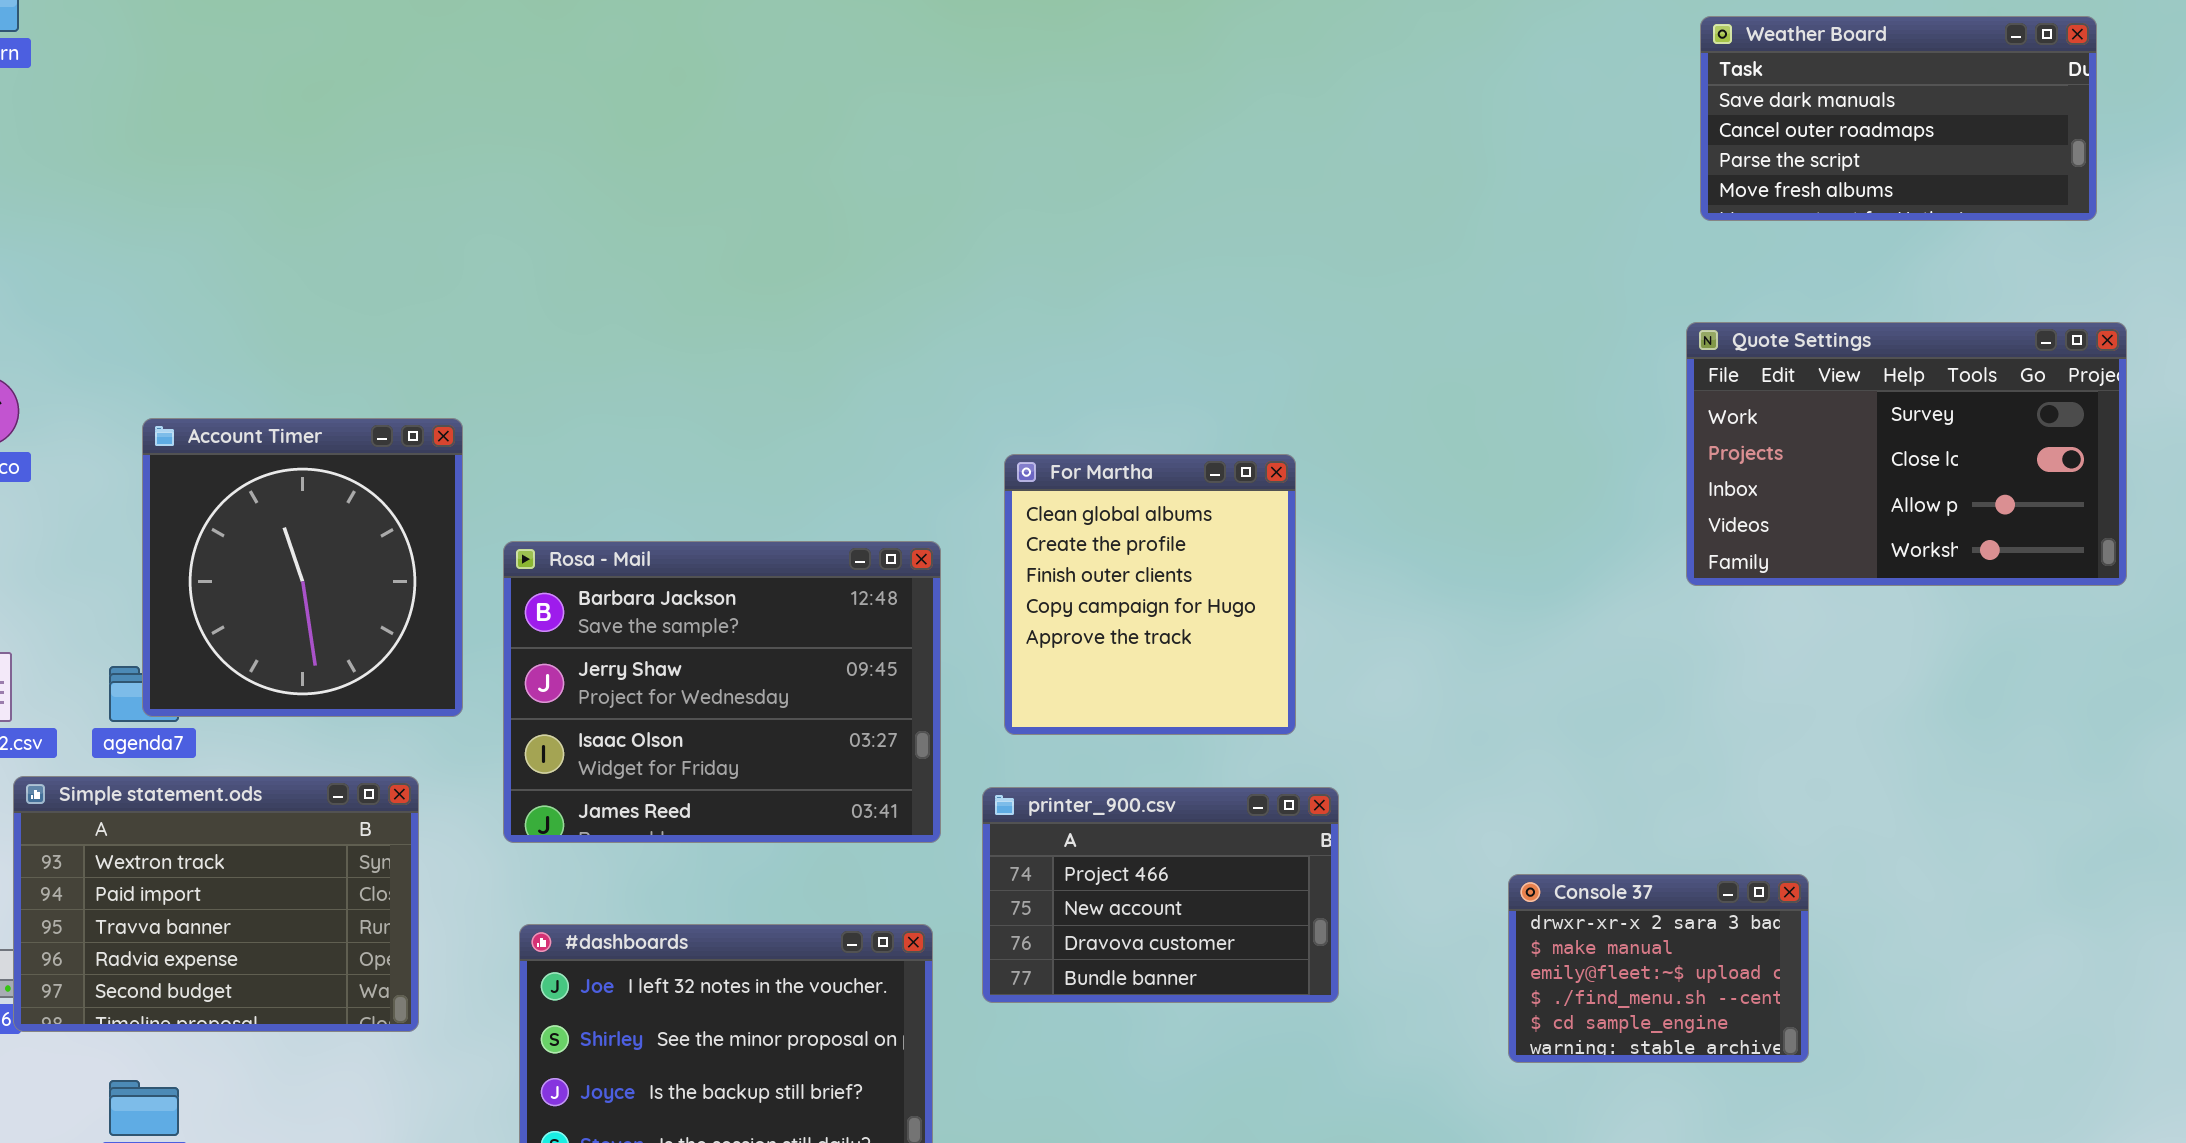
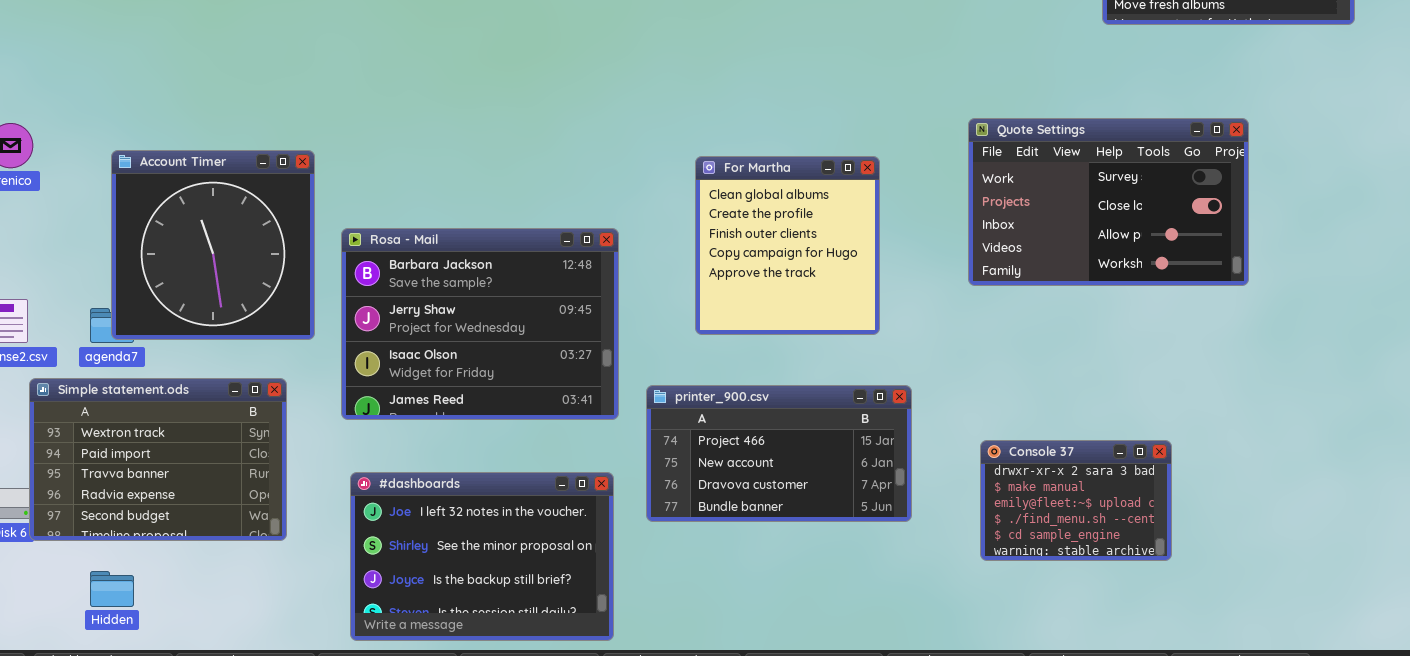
Quote Settings: [1686,322,2127,586] -> [968,118,1249,286], moved
For Martha: [1004,454,1296,735] -> [695,156,880,335], moved
printer_900.csv: [982,787,1339,1003] -> [646,385,912,522], resized

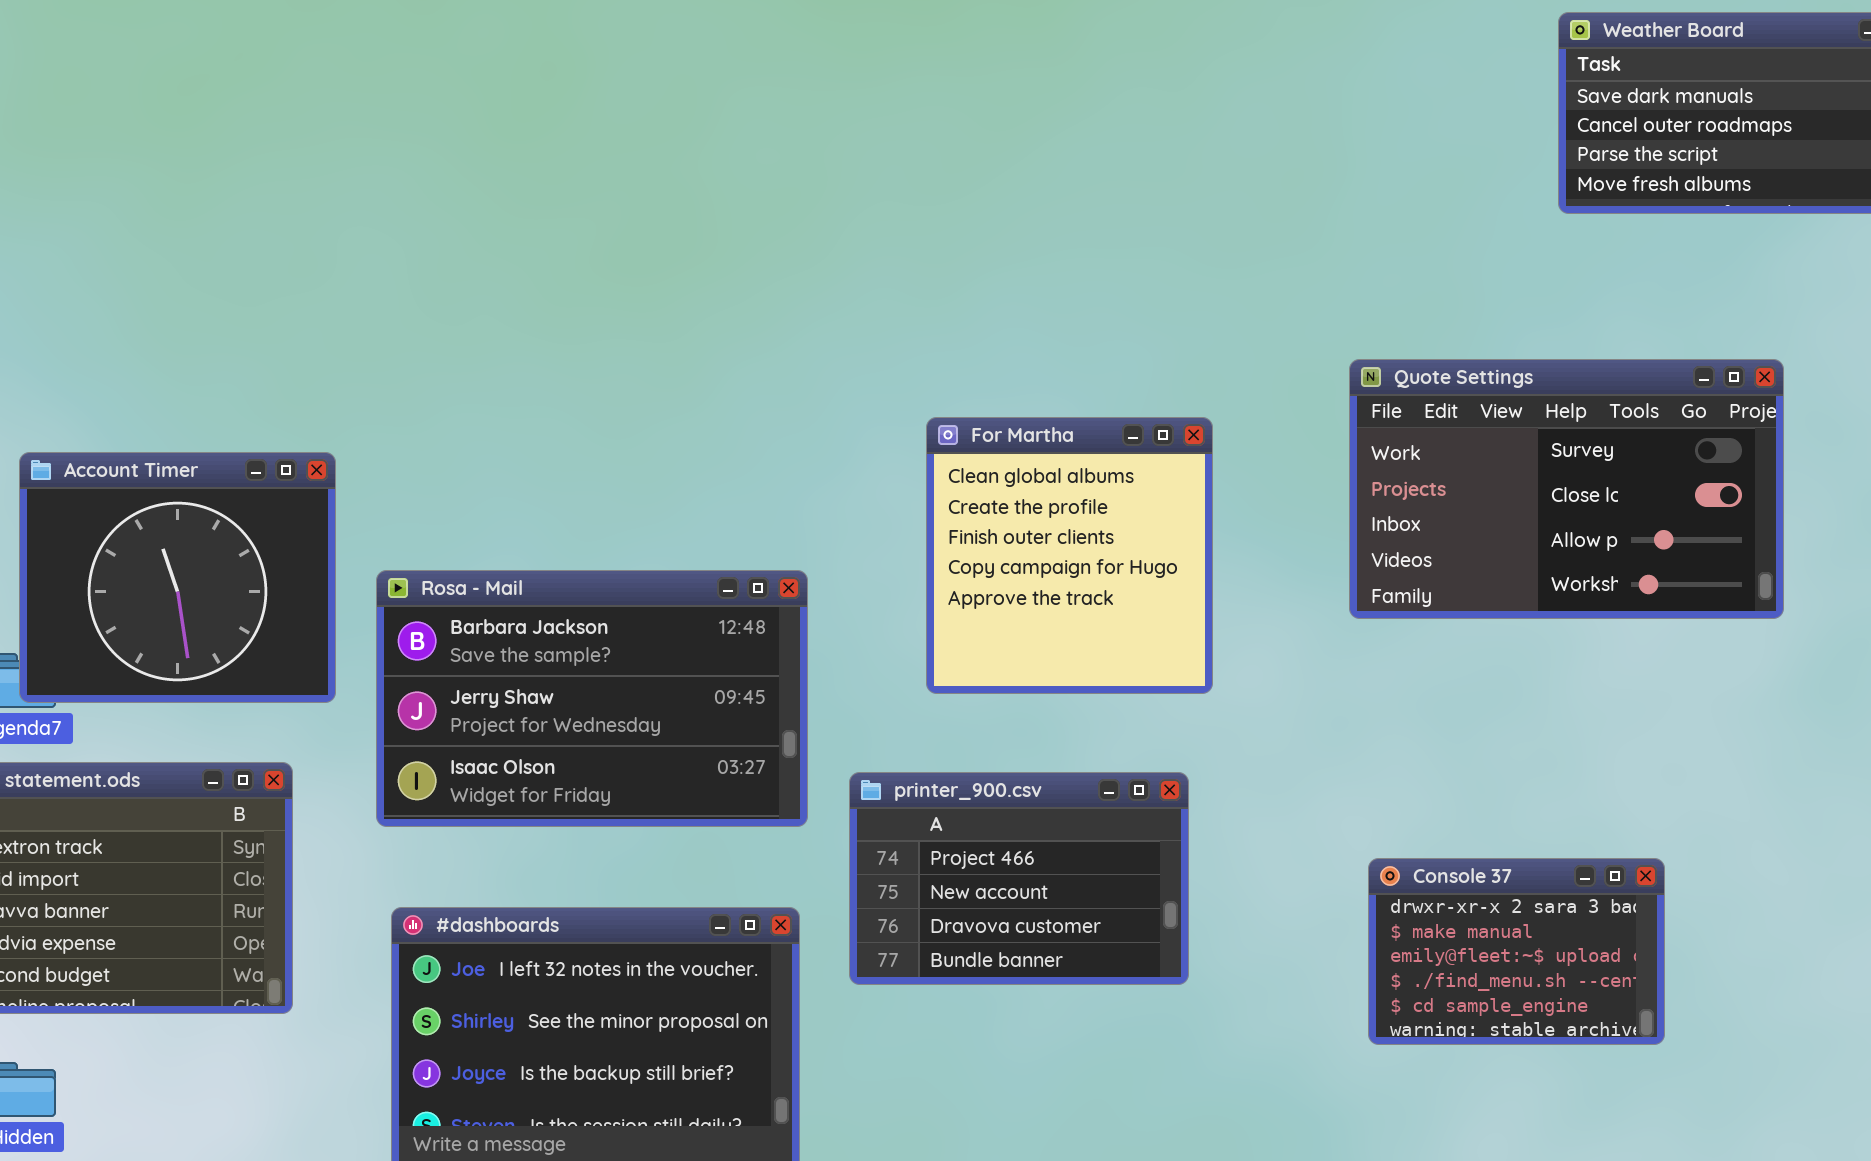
Account Timer: [111,150,315,340] -> [19,452,336,703], resized
Rosa - Mail: [341,228,619,420] -> [376,570,808,827], resized
printer_900.csv: [646,385,912,522] -> [849,772,1189,985], resized

